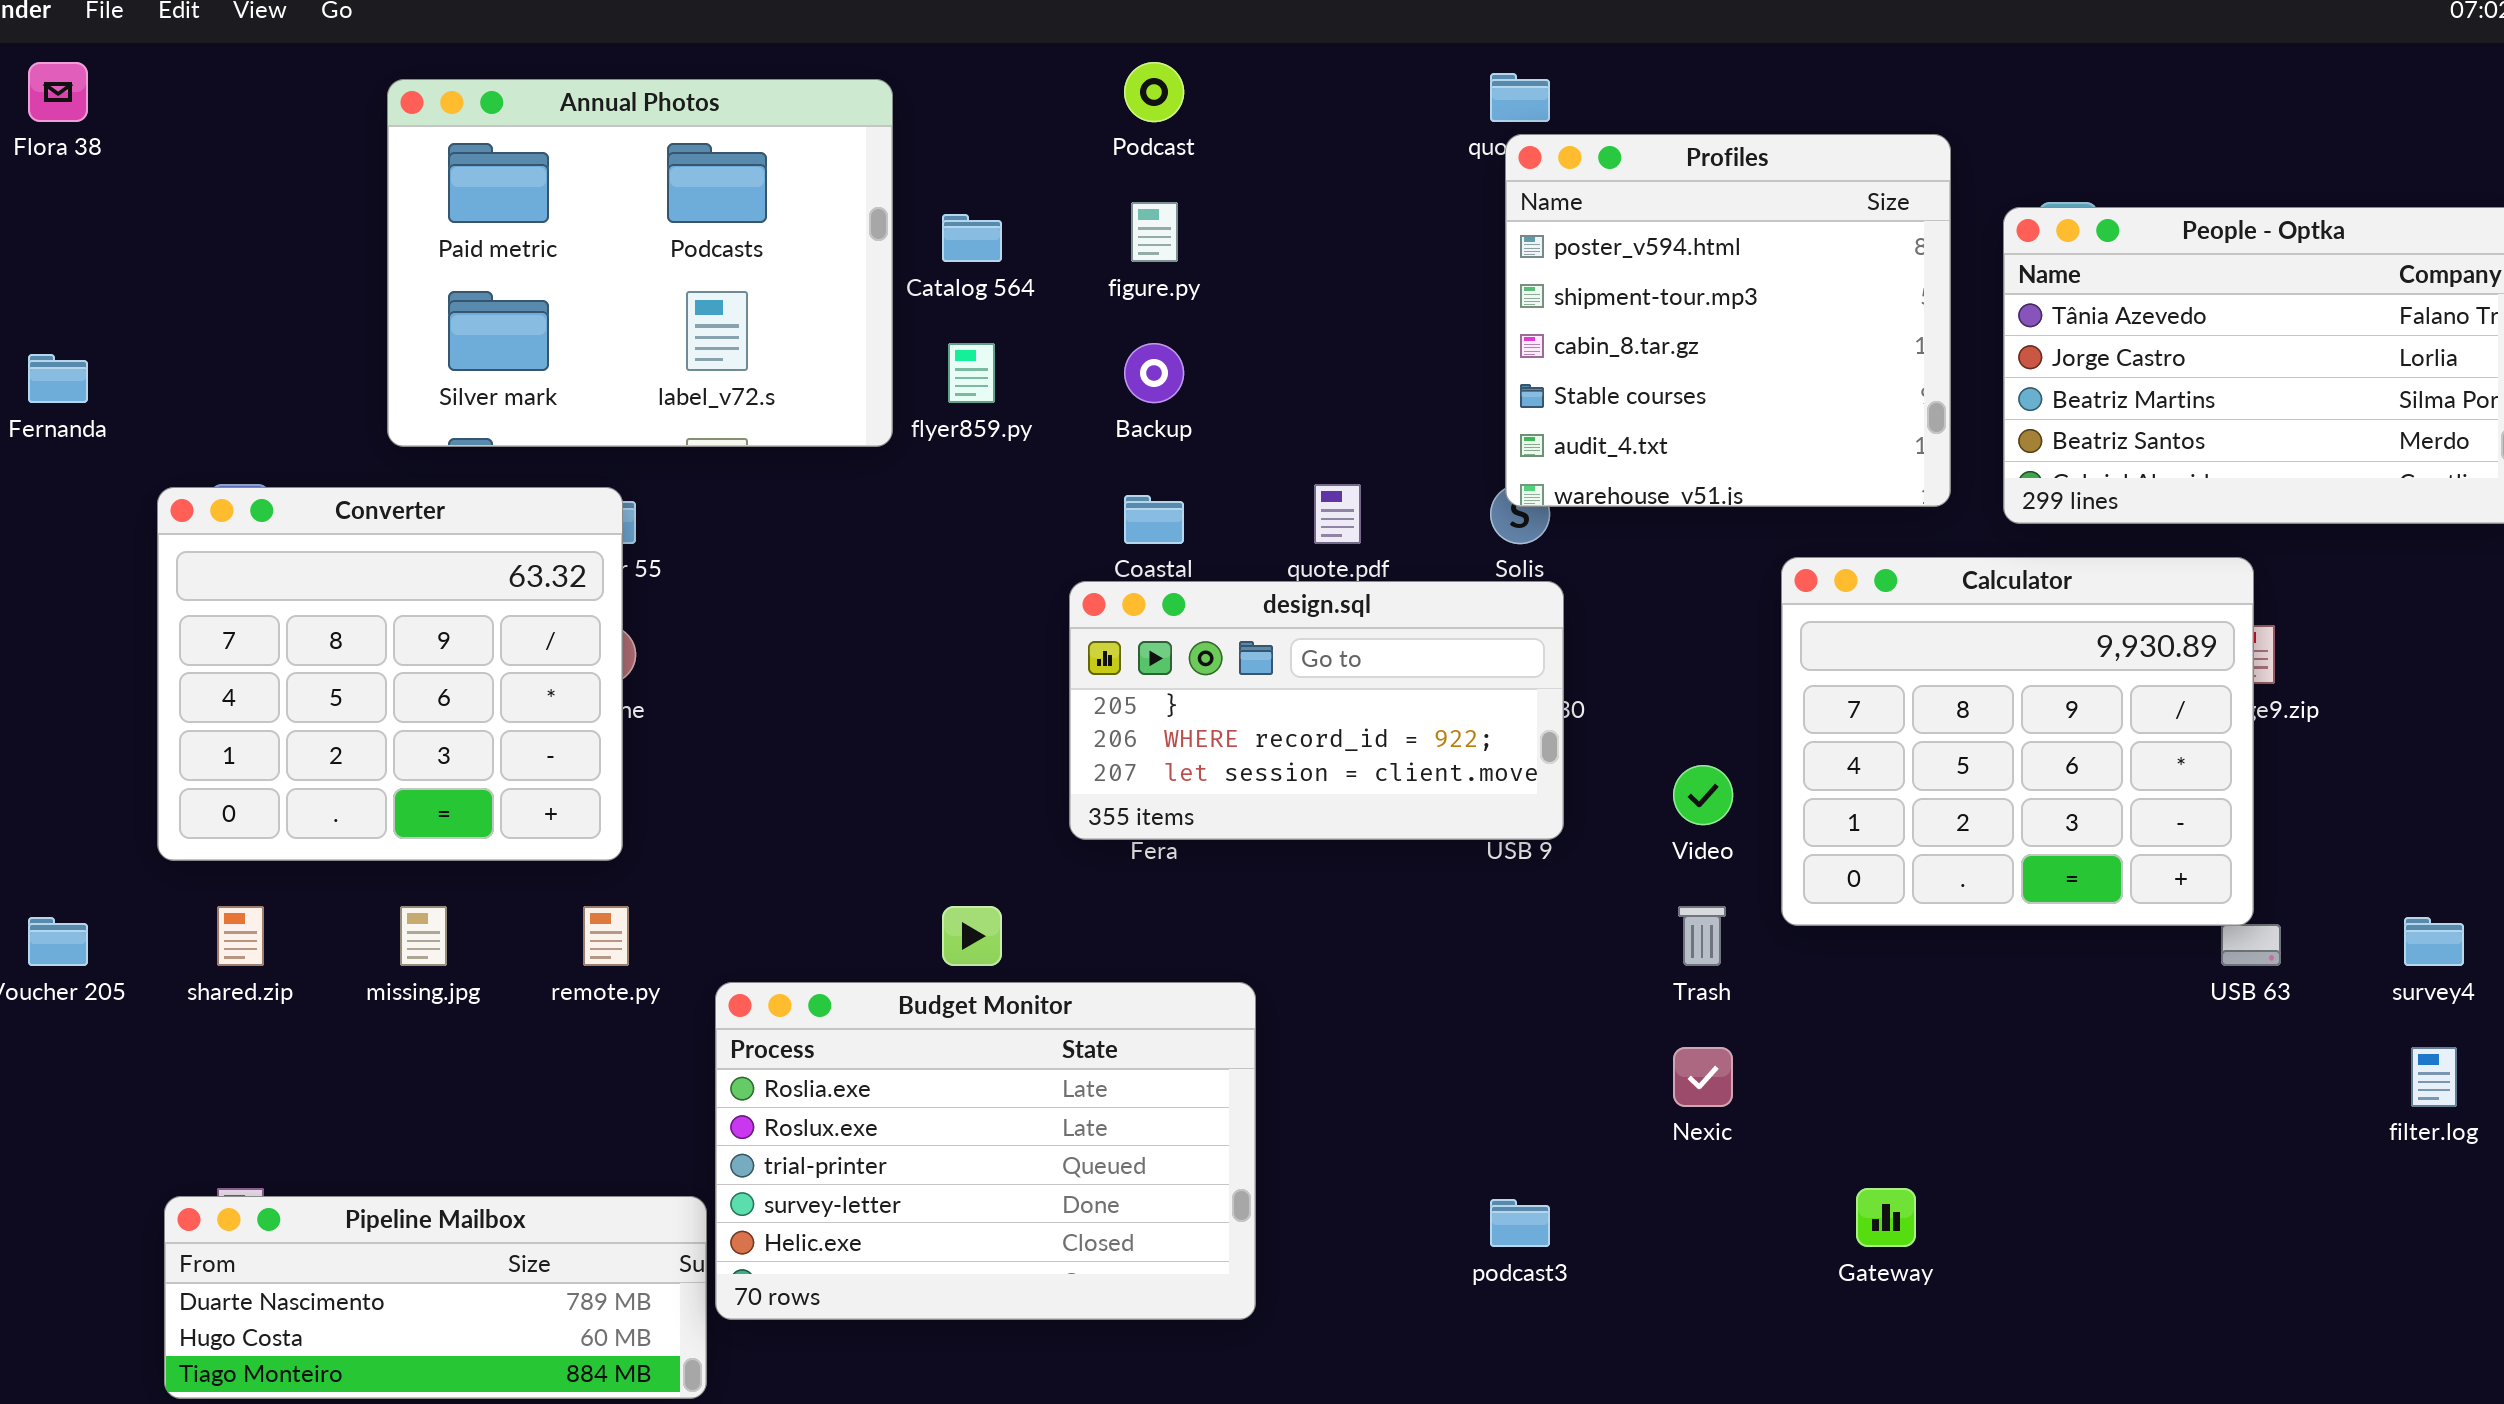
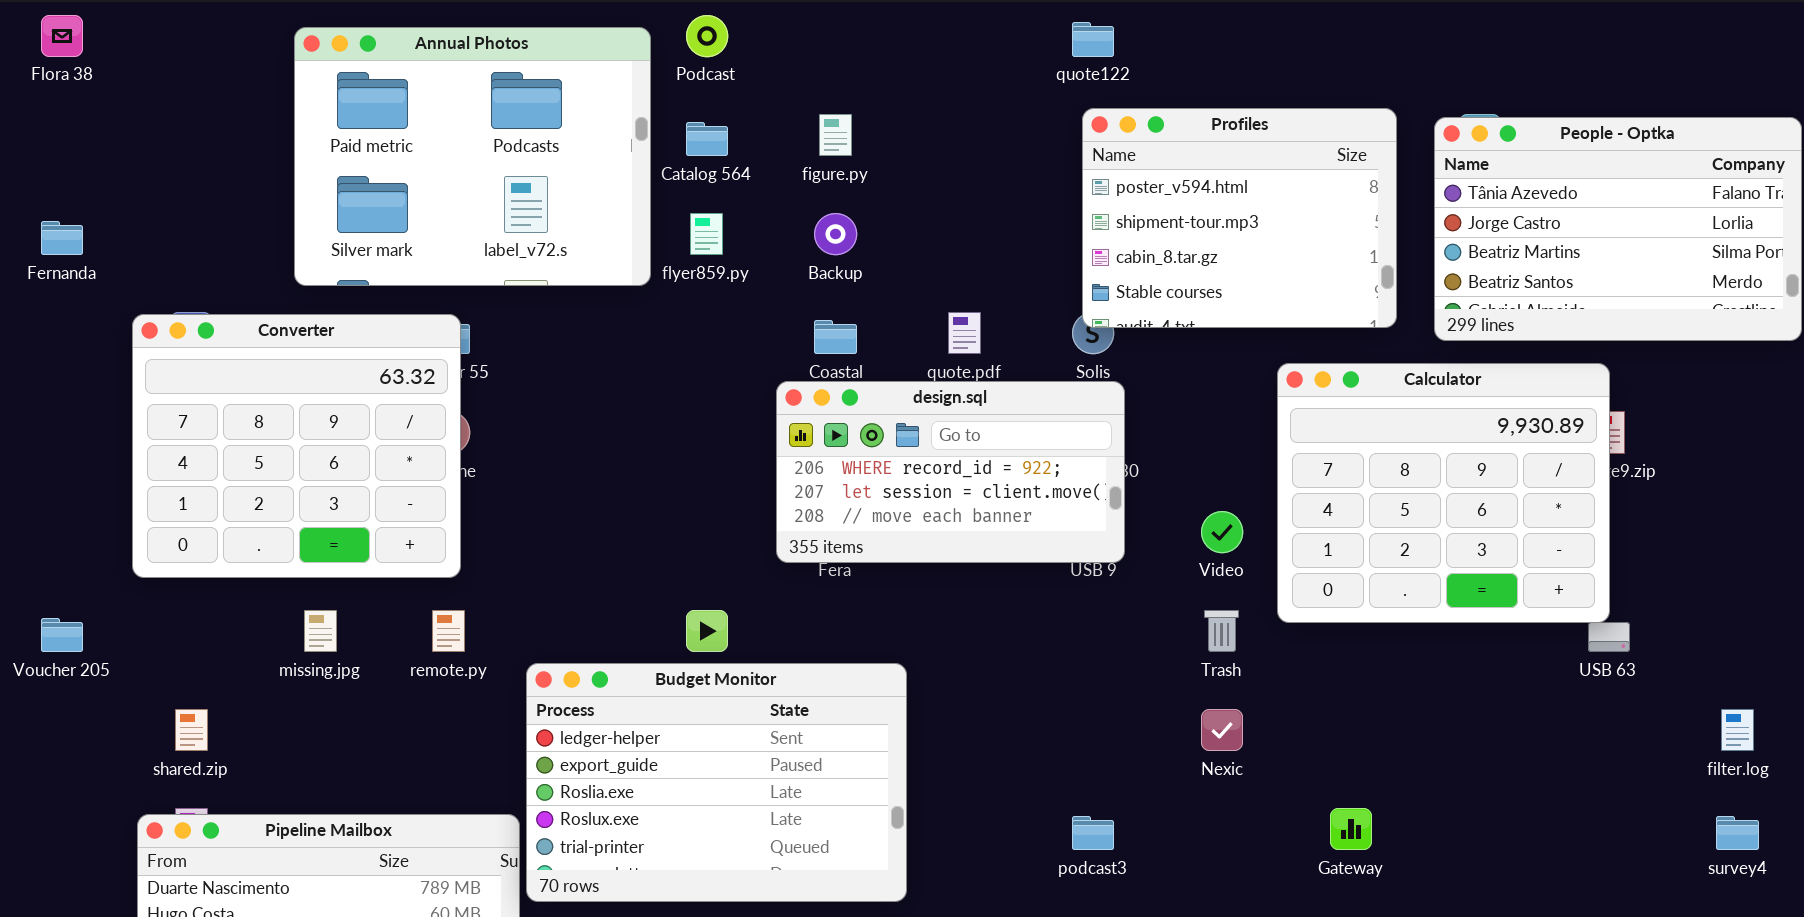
Podcast: [1124,62,1184,122] -> [686,15,728,57], moved
Profiles: [1505,134,1951,507] -> [1082,108,1397,328], resized
design.sql: [1069,581,1564,840] -> [776,381,1125,563], scrolled down 1 row
shared.zip: [217,906,264,966] -> [175,709,208,751], moved
survey4: [2404,917,2464,966] -> [1716,816,1759,850], moved
Budget Monitor: [715,982,1256,1320] -> [526,663,907,902], scrolled up 2 rows

